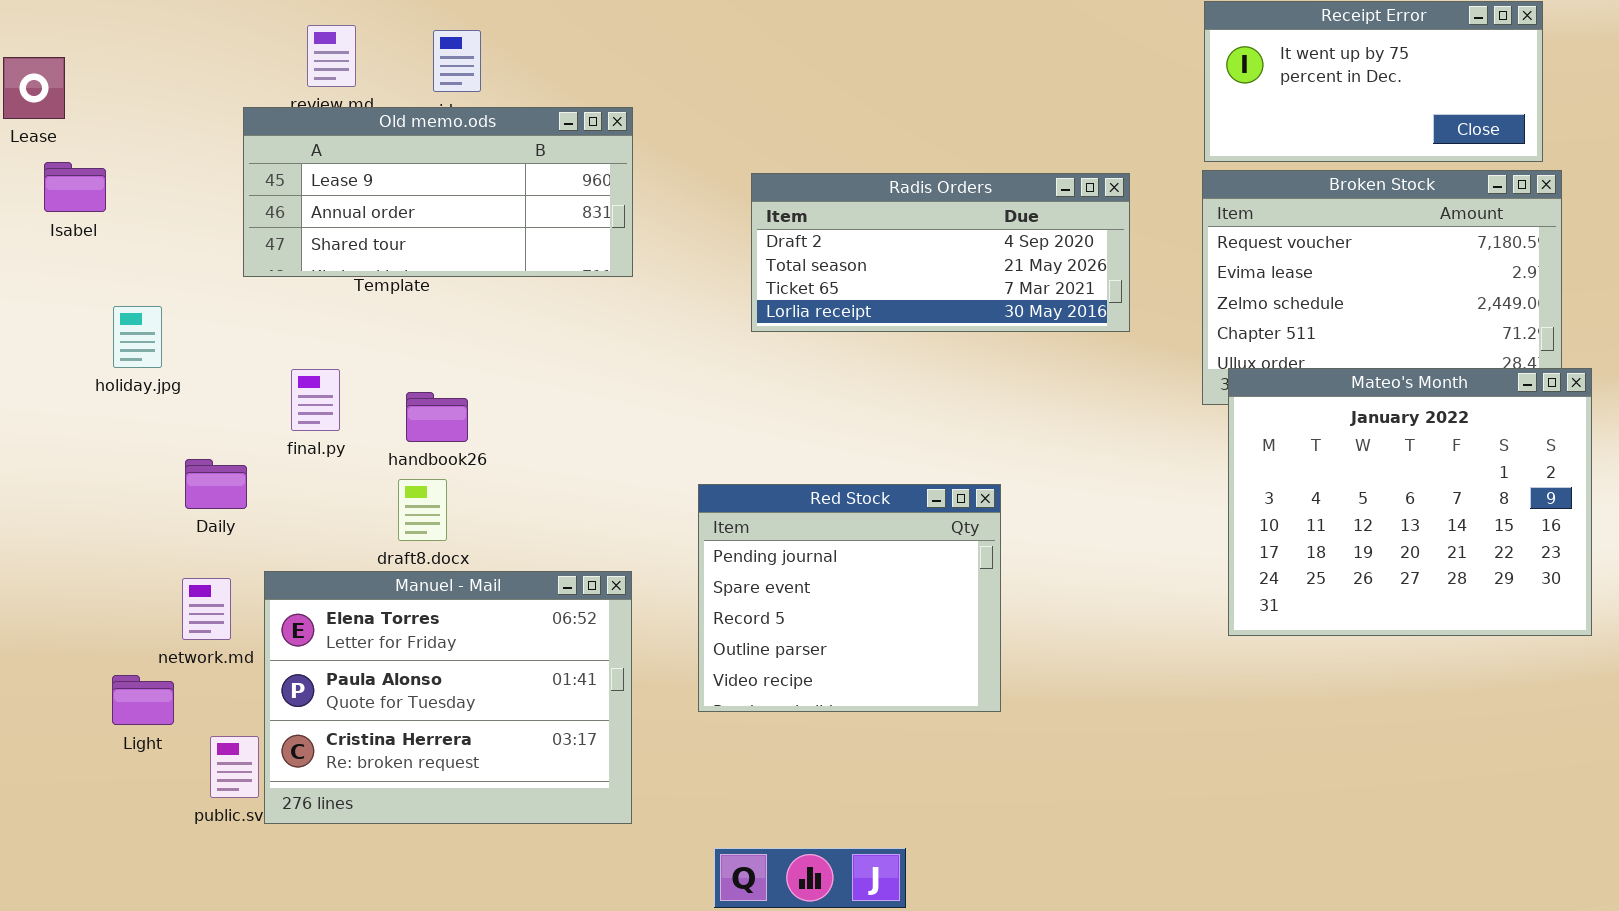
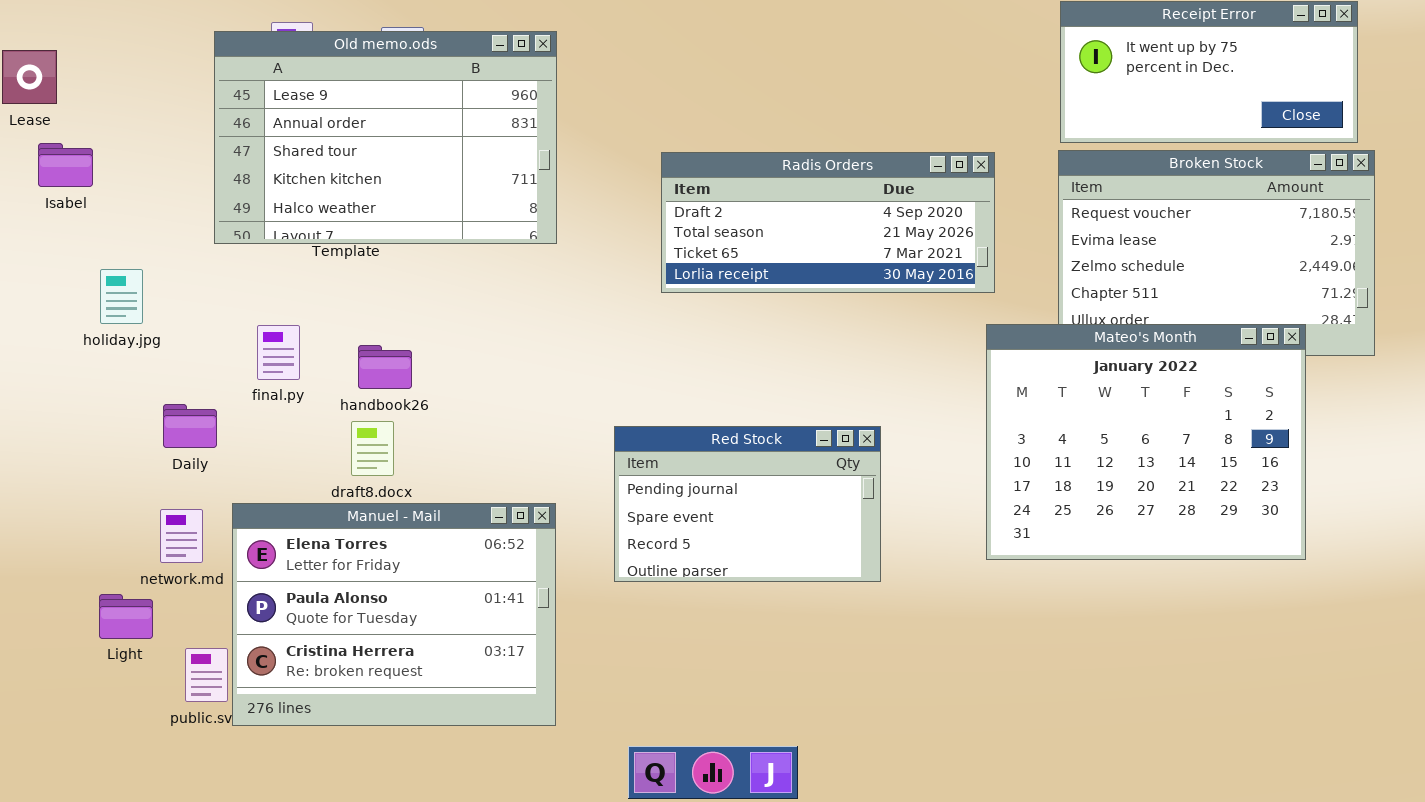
Old memo.ods: [243,107,633,277] -> [214,31,557,244], resized
Mateo's Month: [1228,368,1592,636] -> [986,324,1306,560], moved
Red Stock: [698,484,1001,712] -> [614,426,881,582], resized

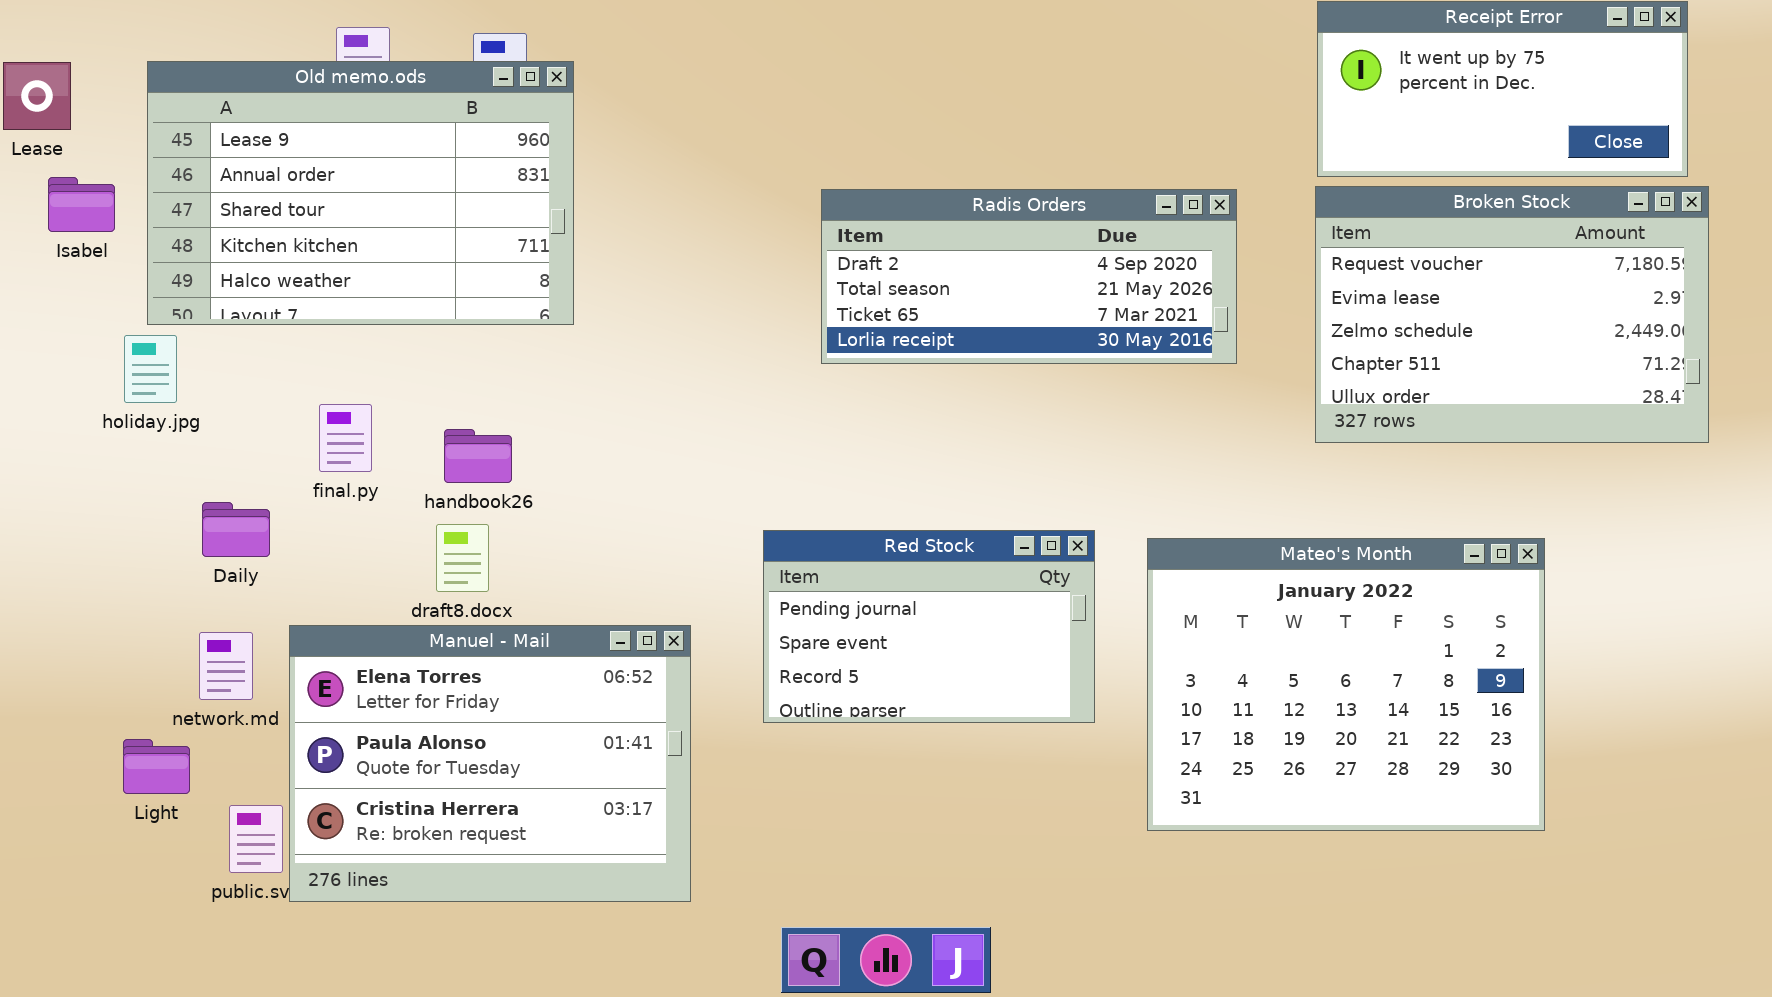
Old memo.ods: [214,31,557,244] -> [147,61,574,325], moved
Mateo's Month: [986,324,1306,560] -> [1147,538,1545,831], moved

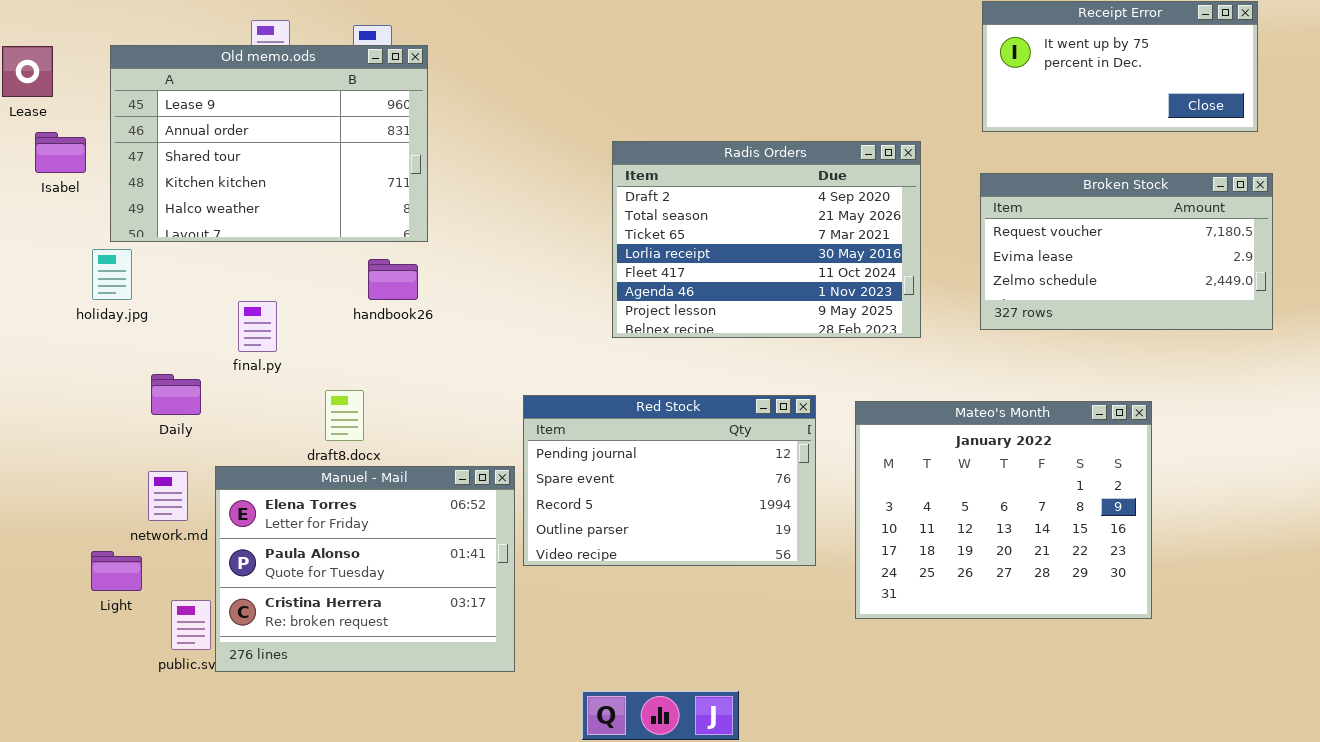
Broken Stock: [1315,186,1709,443] -> [980,173,1273,330], resized
Radis Orders: [821,189,1237,364] -> [612,141,921,338], resized
handbook26: [444,429,512,483] -> [368,259,418,300], moved
Red Stock: [763,530,1095,723] -> [523,395,816,566], resized

